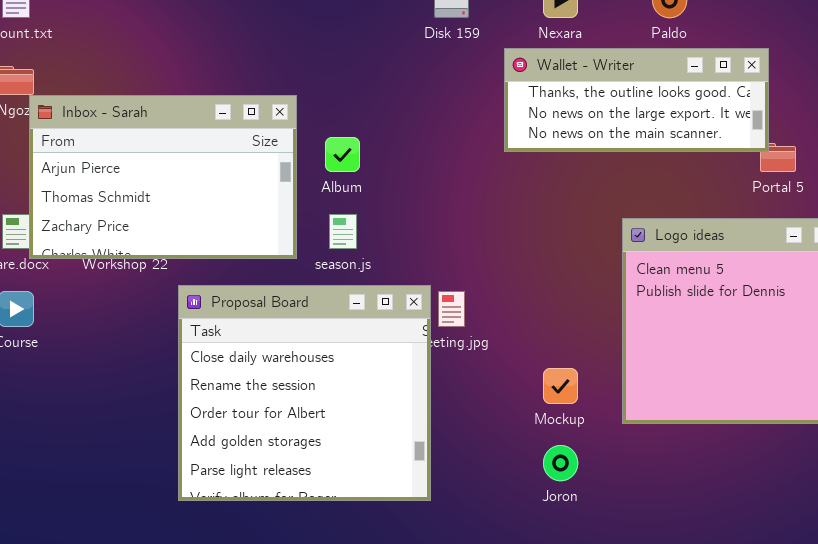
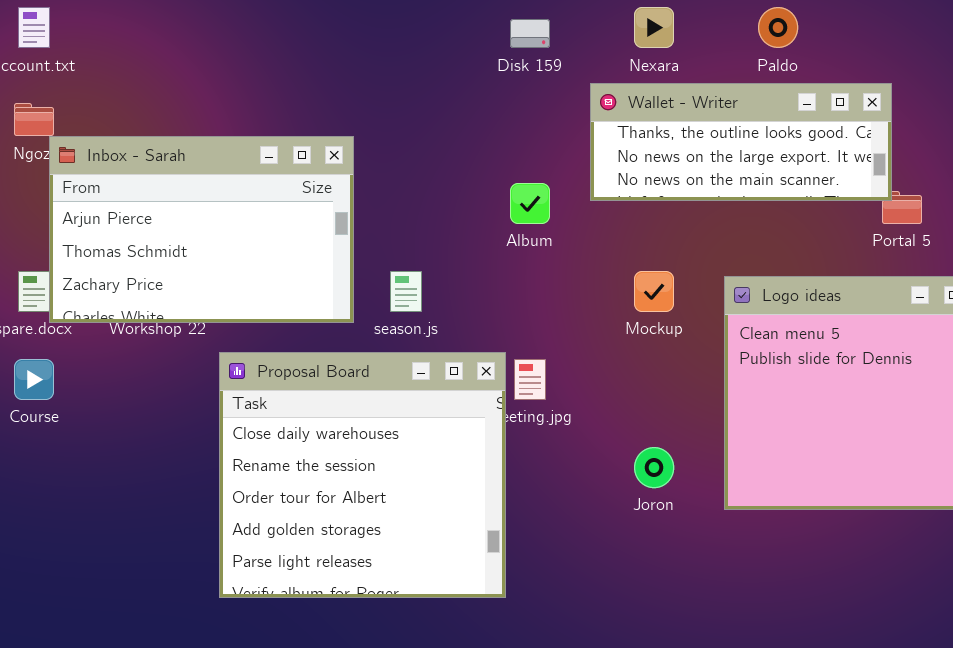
Album: [325,137,360,172] -> [510,183,550,224], moved
Mockup: [543,368,578,404] -> [634,271,674,312], moved
Joron: [543,445,578,481] -> [634,447,674,488], moved

